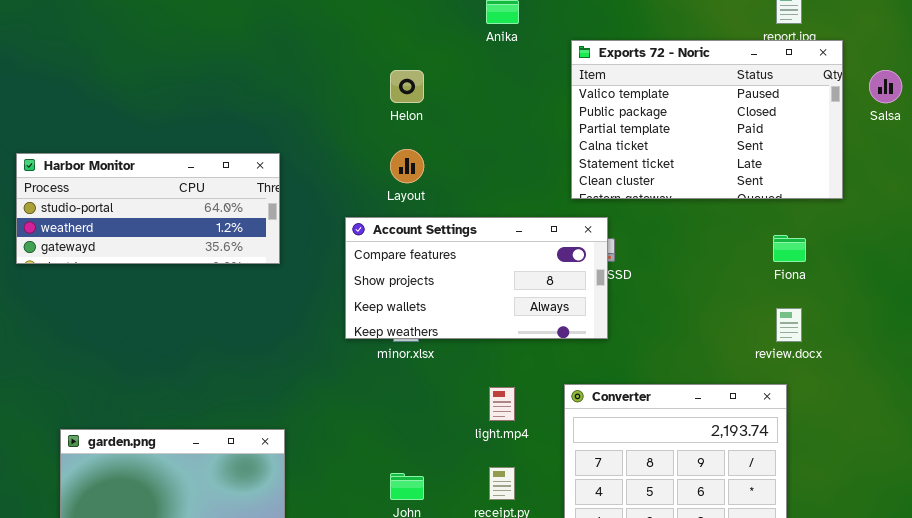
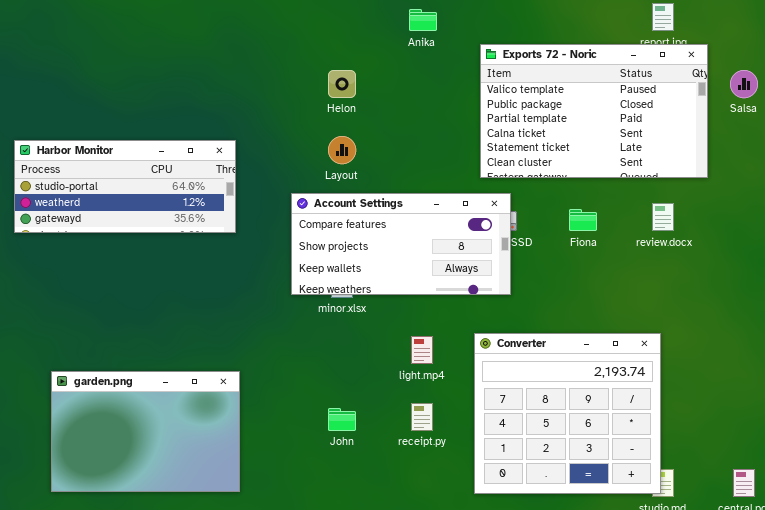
Fiona: [773,235,806,262] -> [569,209,597,231], moved
review.docx: [776,308,802,342] -> [652,203,674,231], moved

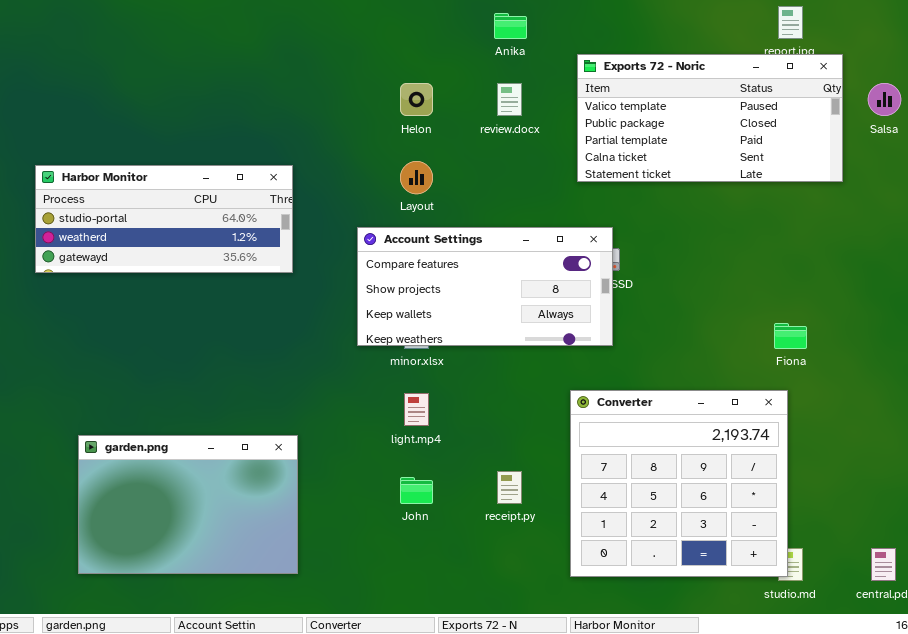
Exports 72 - Noric: [480,44,708,178] -> [577,54,843,182], resized
review.docx: [652,203,674,231] -> [497,83,522,116], moved
Fiona: [569,209,597,231] -> [774,323,807,349], moved
light.mp4: [411,336,433,364] -> [404,393,429,426], moved

